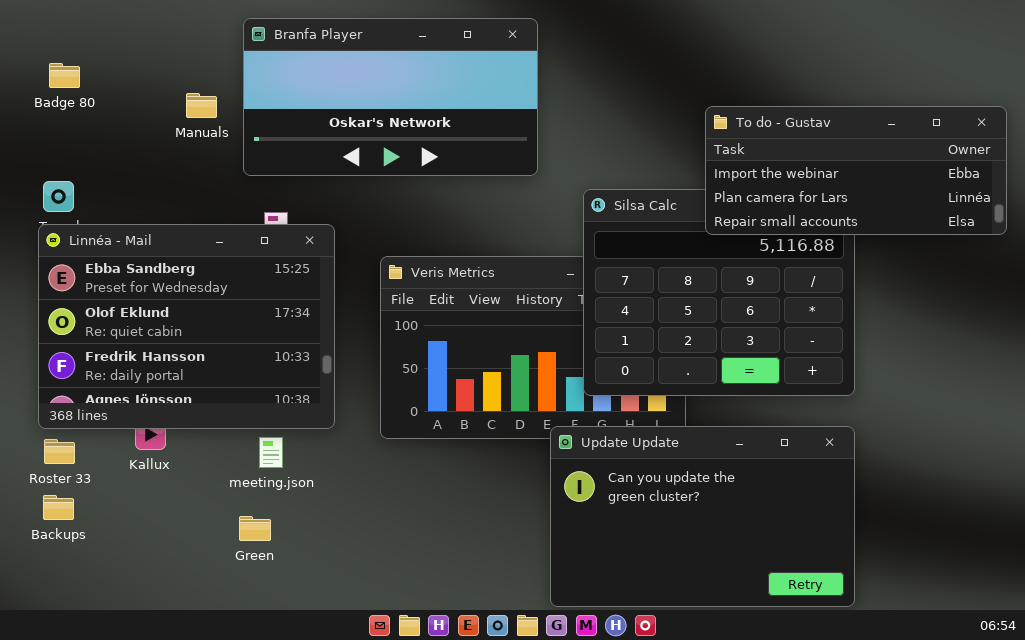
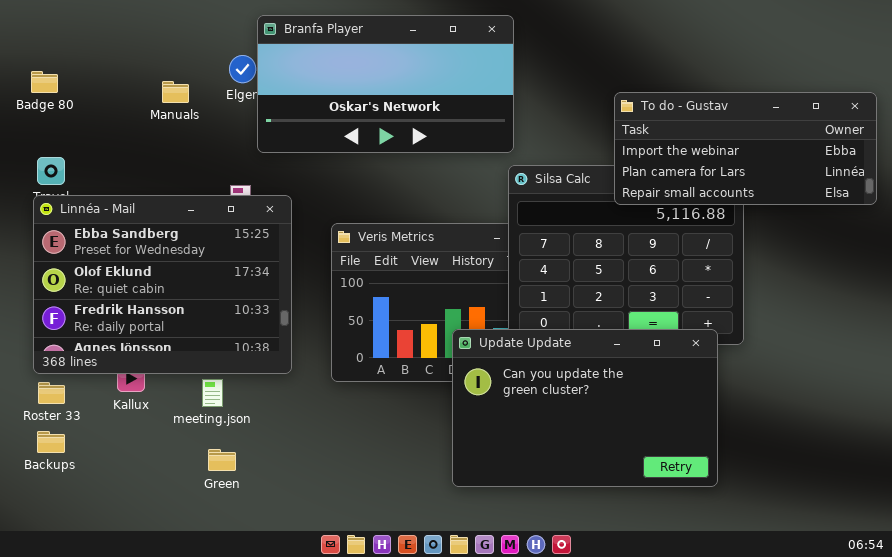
Branfa Player: [243,18,538,176] -> [257,15,514,153], moved
Badge 80: [49,63,80,88] -> [31,71,58,93], moved
Update Update: [550,426,855,607] -> [452,329,718,487], moved
meeting.json: [259,437,283,468] -> [202,379,223,407], moved

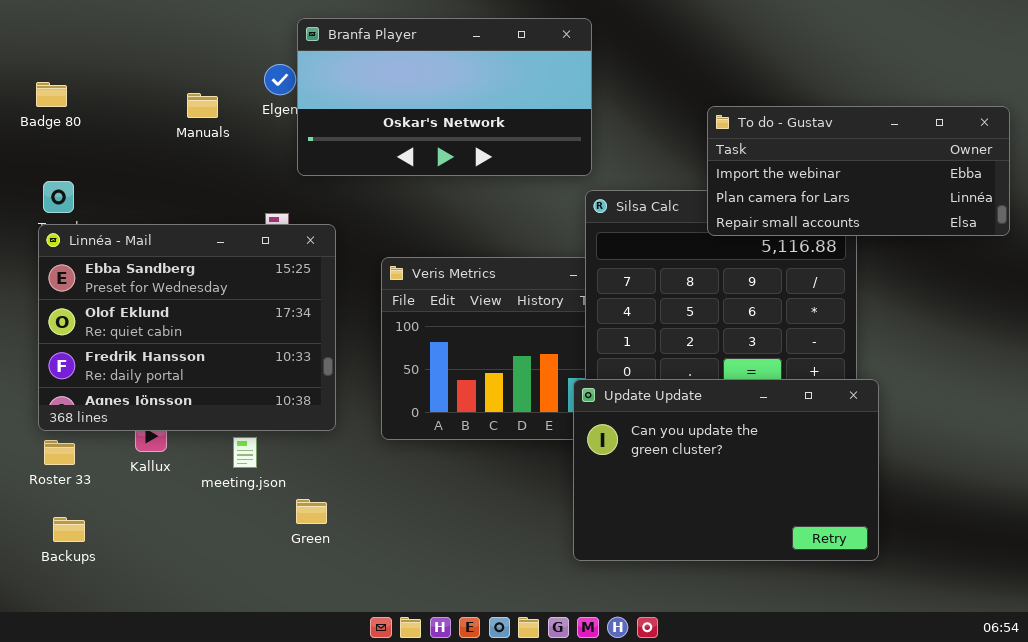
Update Update: [452,329,718,487] -> [573,379,879,561], moved
Backups: [37,431,65,453] -> [53,517,85,542], moved
Green: [208,449,236,471] -> [296,499,327,524], moved

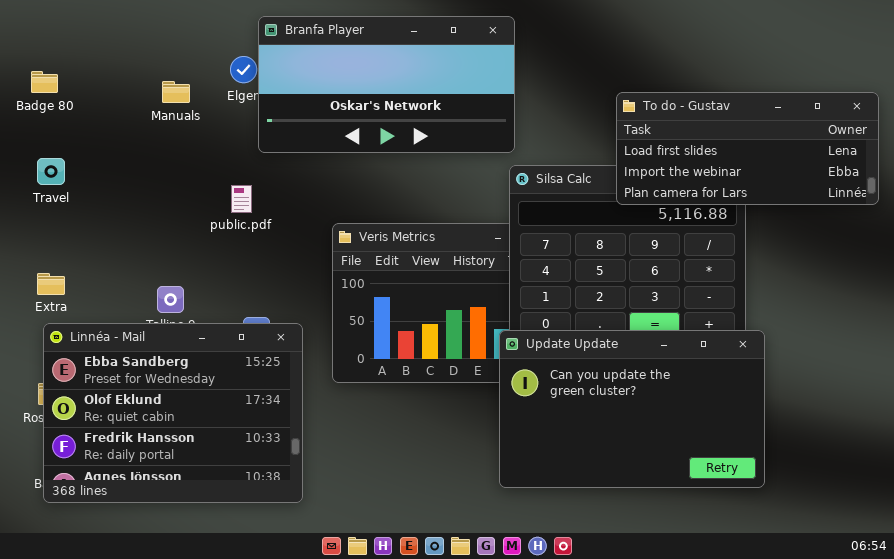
To do - Gustav: [707,106,1010,236] -> [616,92,879,205], scrolled up 1 row
Linnéa - Mail: [38,224,336,431] -> [43,323,303,503], moved

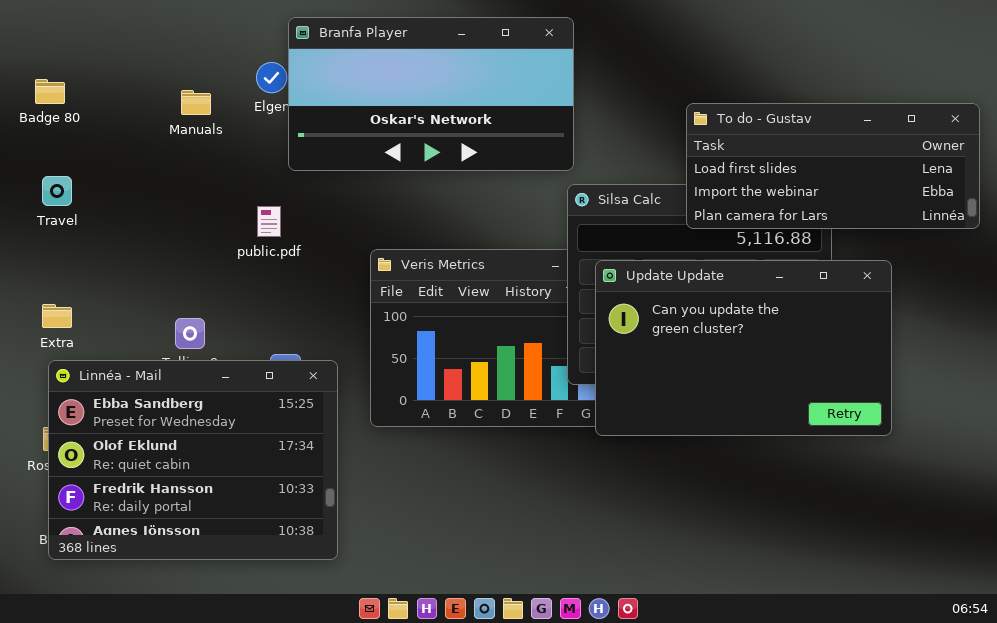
Update Update: [499,330,765,488] -> [595,260,892,436], moved

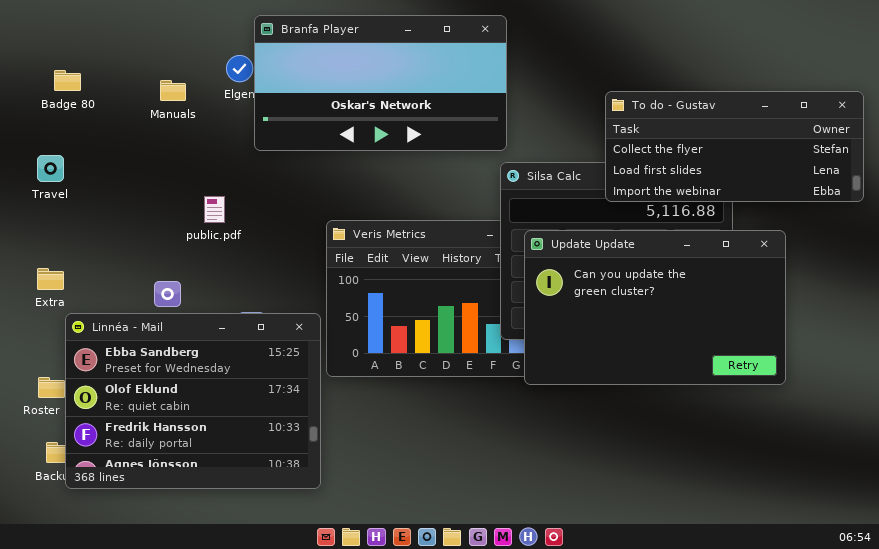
Badge 80: [35,79,65,104] -> [54,70,81,91], moved
To do - Gustav: [686,103,980,229] -> [605,91,864,202], scrolled up 1 row
public.pdf: [257,206,281,237] -> [204,196,225,223], moved
Linnéa - Mail: [48,360,338,560] -> [65,313,321,489], moved

